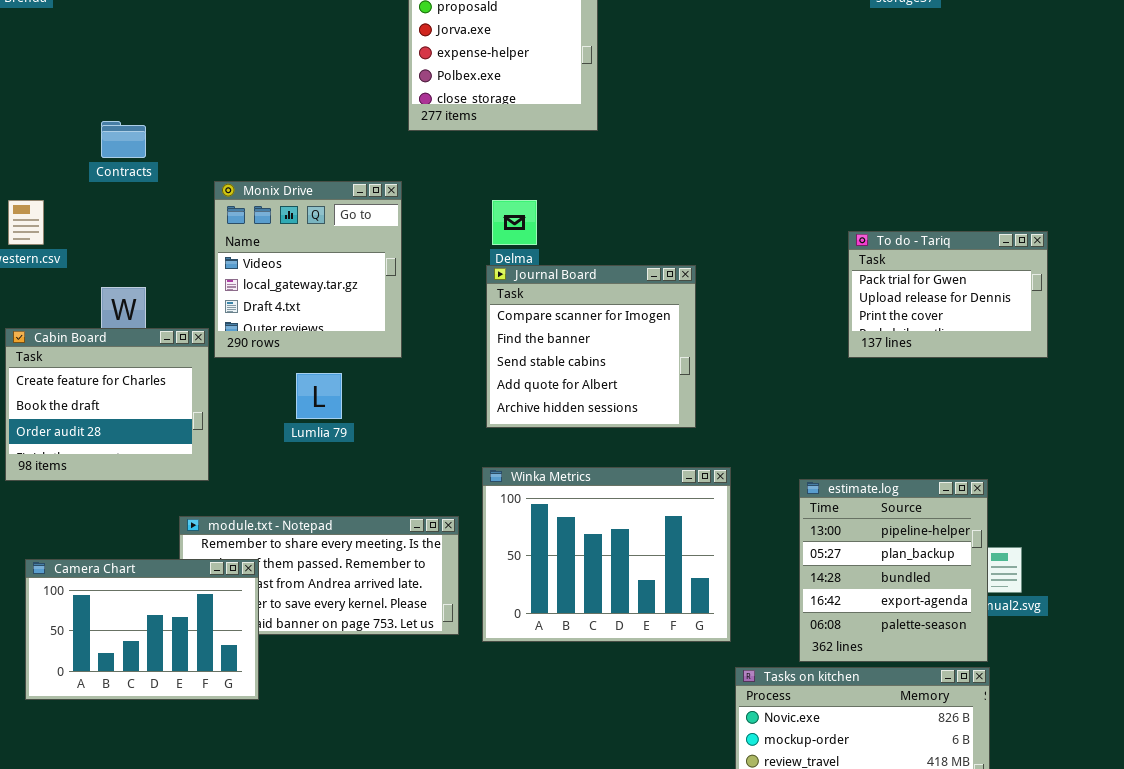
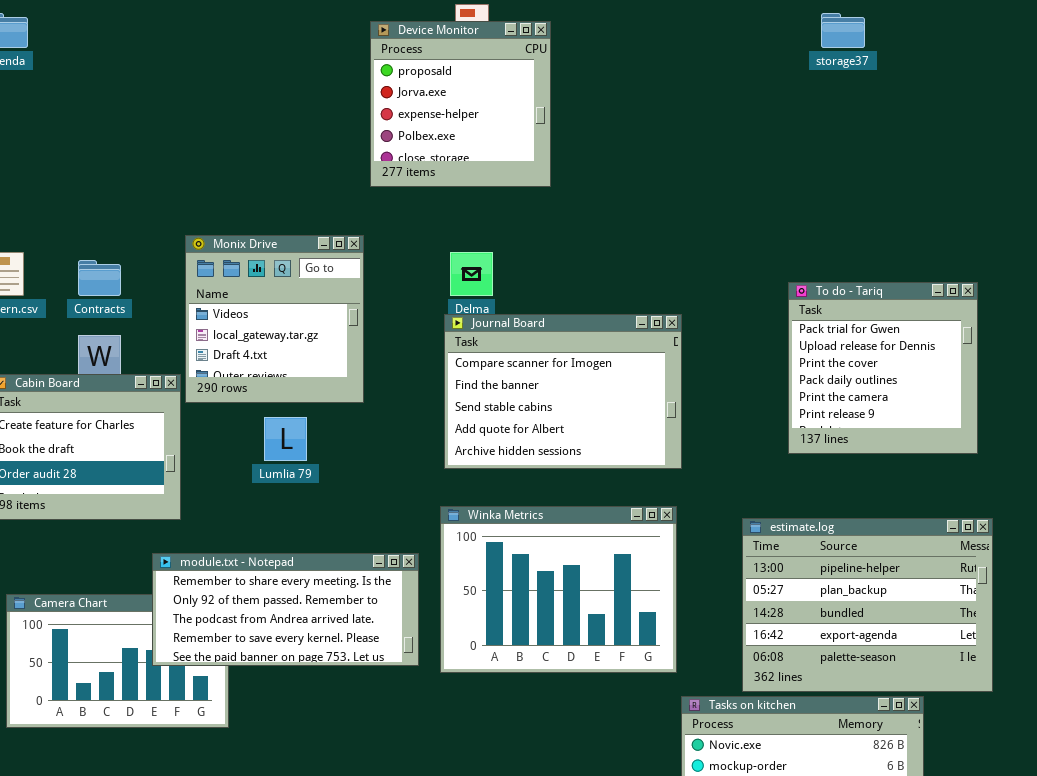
Contracts: [101,121,146,158] -> [78,260,121,296], moved
To do - Tariq: [848,231,1048,358] -> [788,282,978,454], resized
Journal Board: [486,265,696,428] -> [444,314,682,469], resized
estimate.log: [799,479,988,662] -> [742,518,993,692], resized
module.txt - Notepad: [179,516,459,635] -> [152,553,419,666], raised

